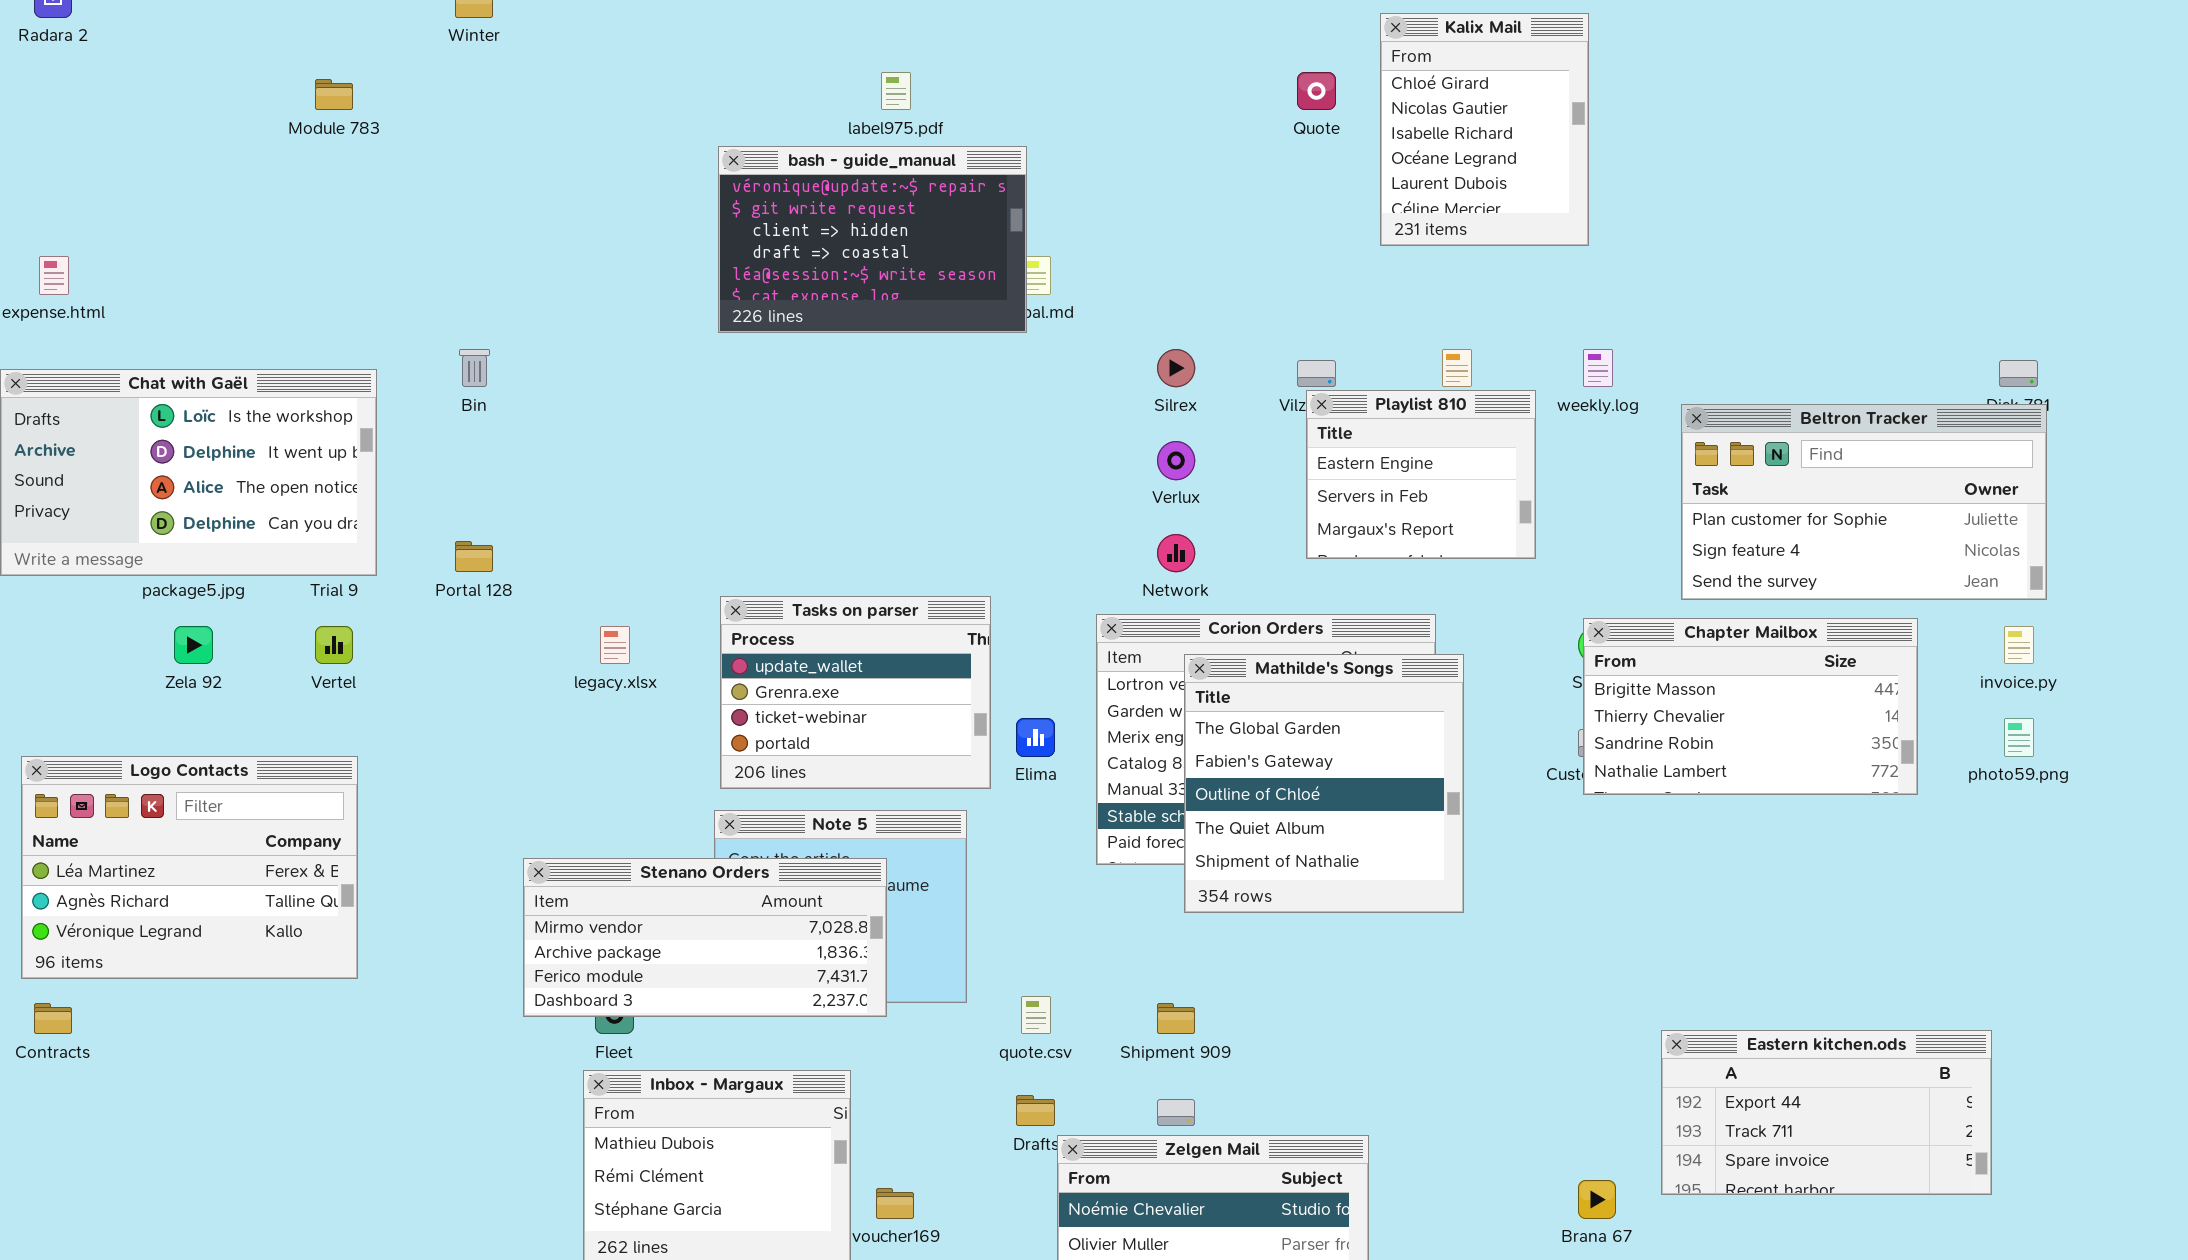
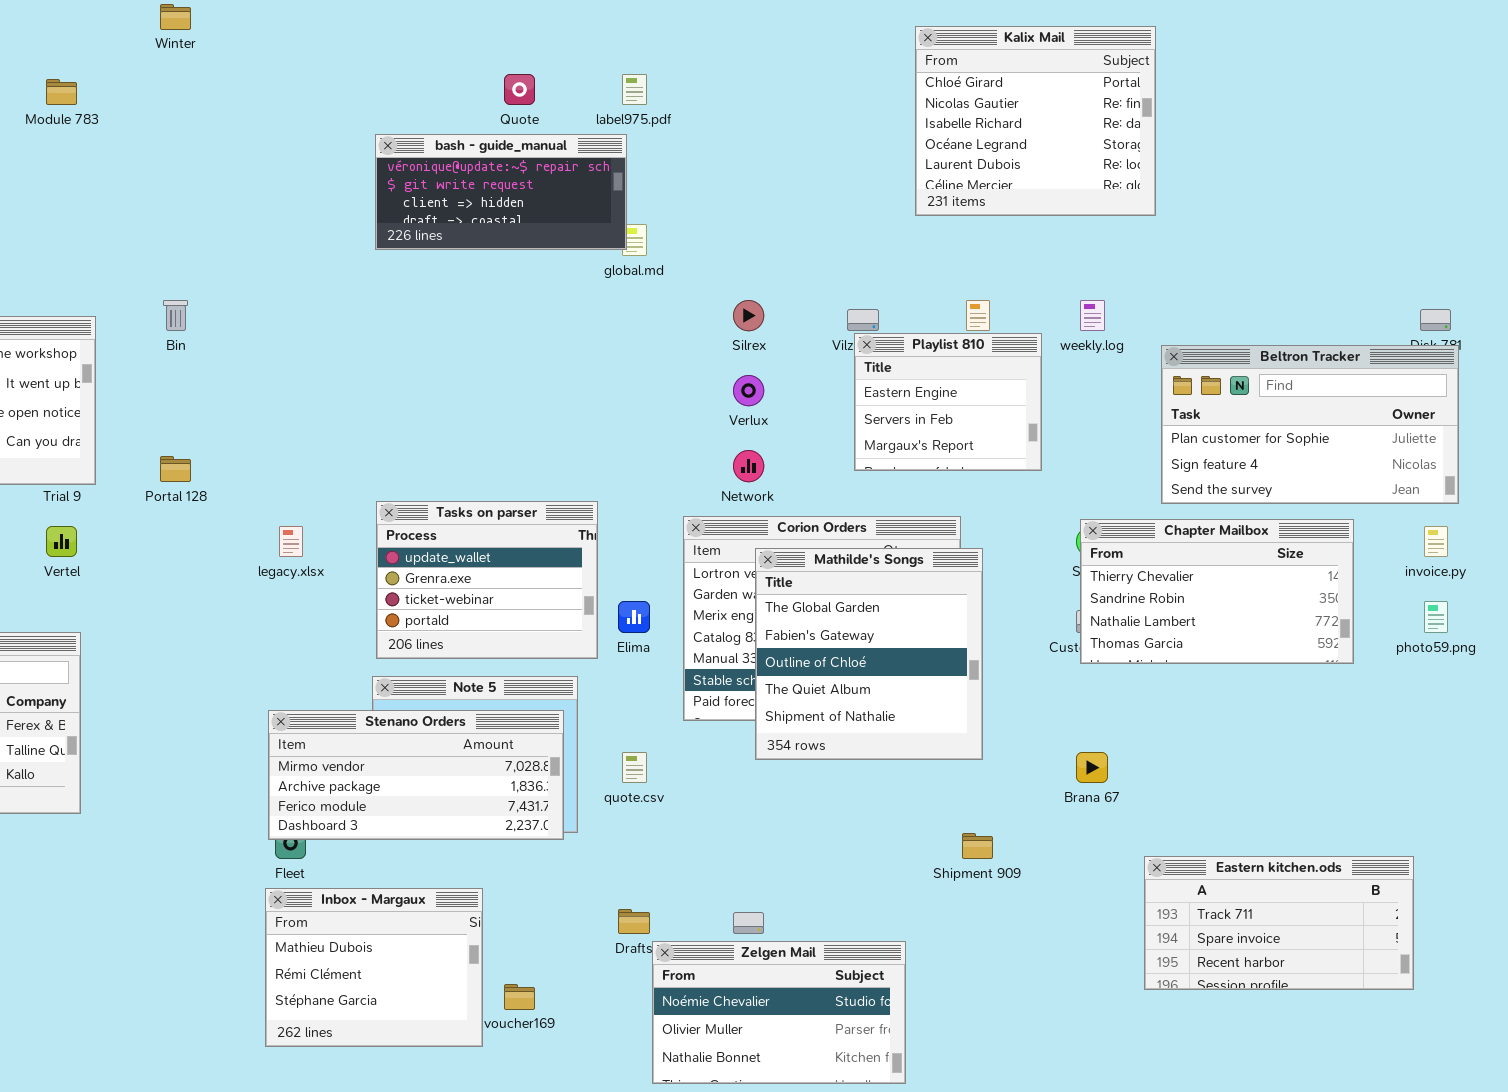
Kalix Mail: [1380,13,1589,246] -> [915,26,1156,216], resized
label975.pdf: [881,72,911,110] -> [622,74,647,105], moved
Quote: [1297,72,1336,110] -> [504,74,535,105], moved
bash - guide_manual: [718,146,1027,333] -> [375,134,627,250], resized
Chapter Mailbox: [1583,618,1918,795] -> [1080,519,1354,664], scrolled down 1 row
Stenano Orders: [523,858,887,1017] -> [268,710,564,840], moved
quote.csv: [1021,996,1051,1034] -> [622,752,647,783], moved
Shipment 909: [1157,1003,1195,1034] -> [962,833,993,859], moved
Eastern kitchen.ods: [1661,1030,1992,1195] -> [1144,856,1414,990], scrolled down 1 row
Brana 67: [1578,1180,1616,1219] -> [1076,752,1108,783], moved

